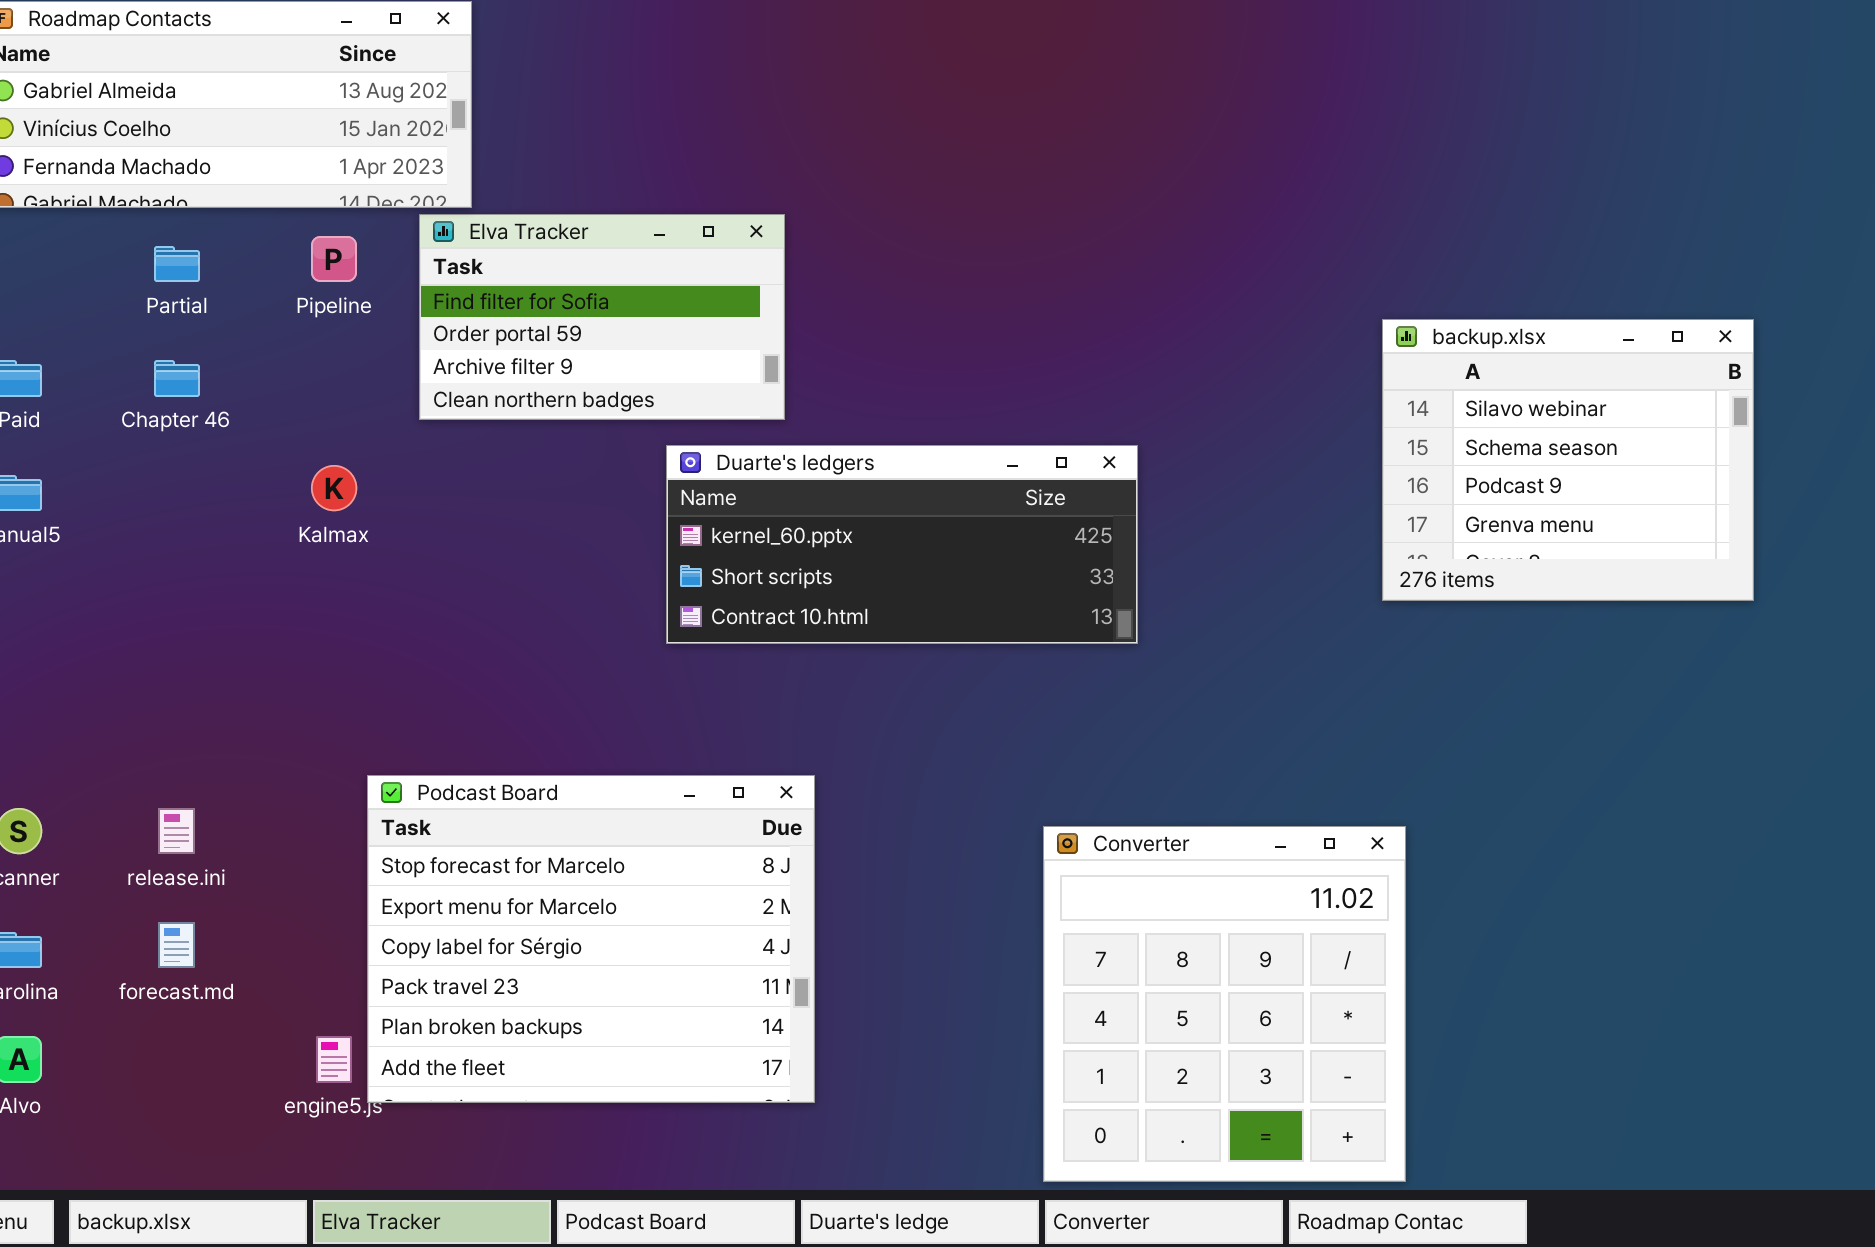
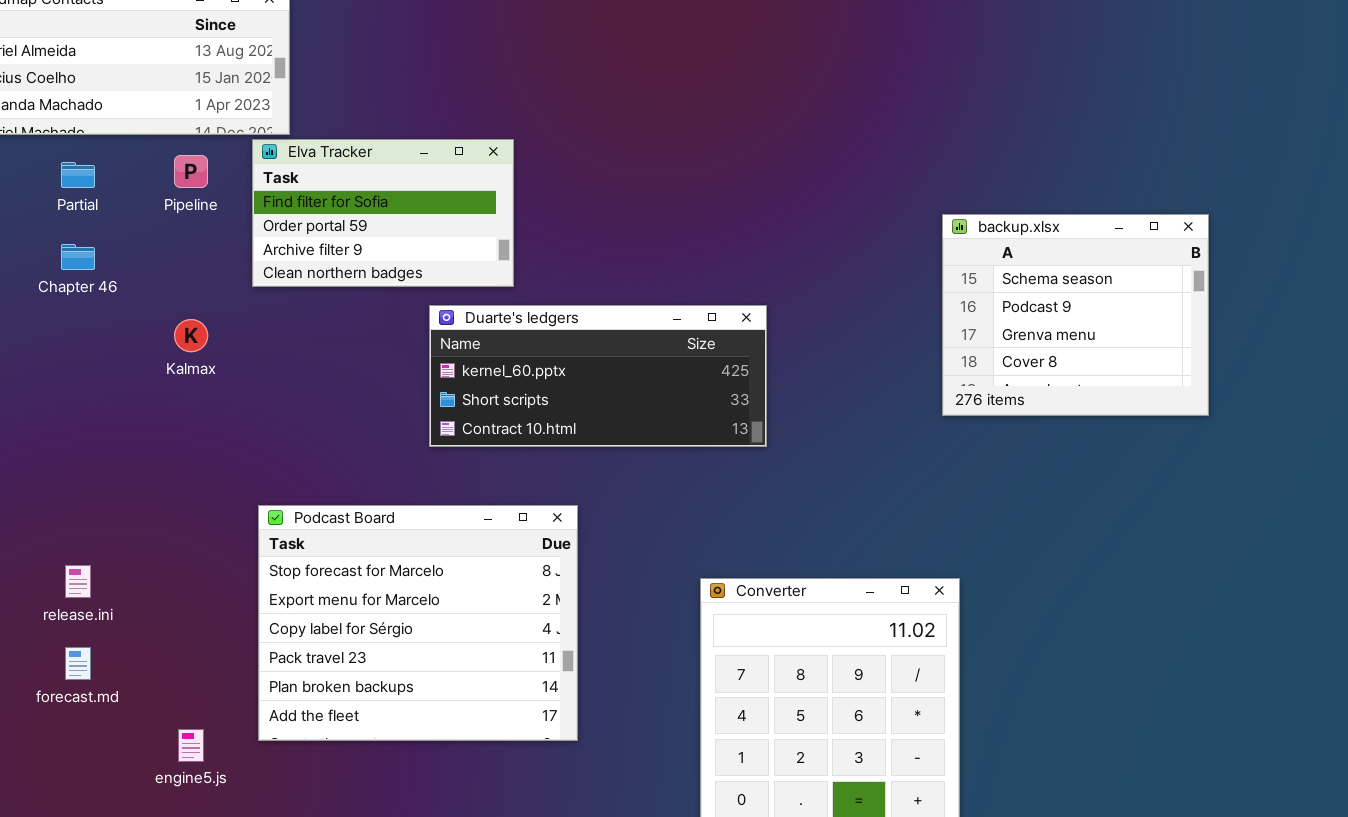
backup.xlsx: [1382,319,1754,601] -> [942,214,1209,416], scrolled down 1 row
Podcast Board: [367,775,815,1103] -> [258,505,578,741], moved

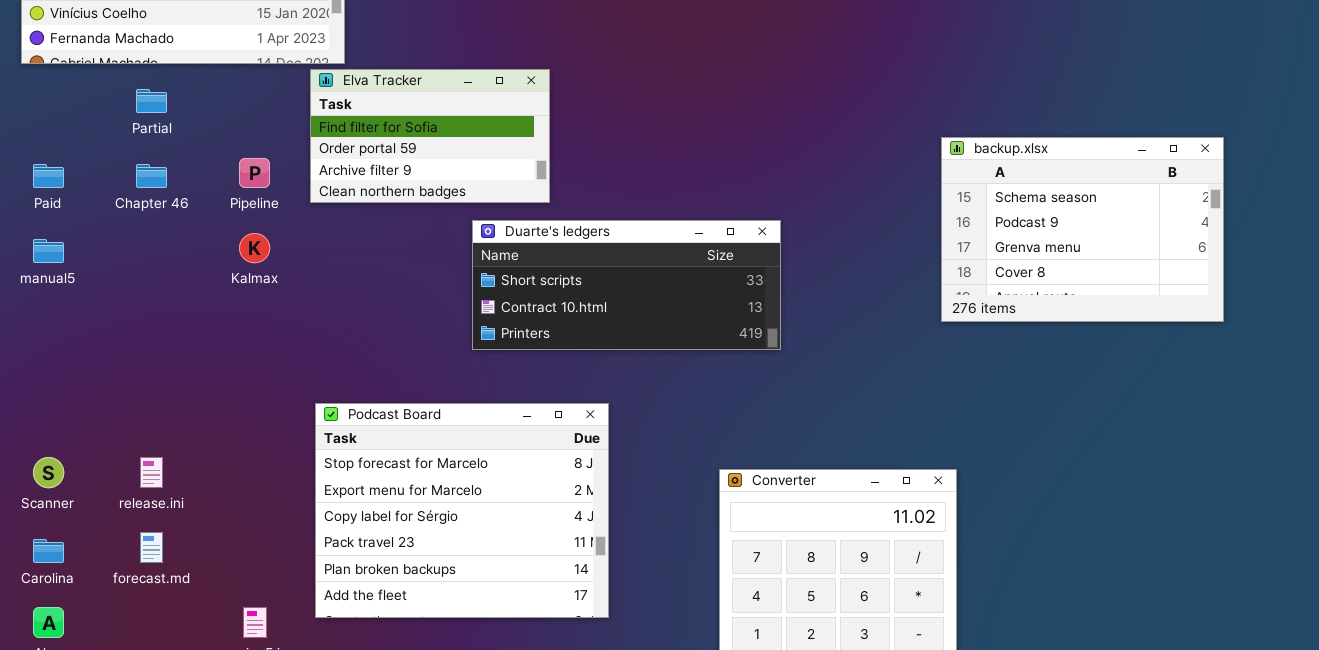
Pipeline: [174,155,208,188] -> [239,158,270,188], moved
backup.xlsx: [942,214,1209,416] -> [941,137,1224,322], resized
Duarte's ledgers: [429,305,767,447] -> [472,220,781,350], scrolled down 1 row

